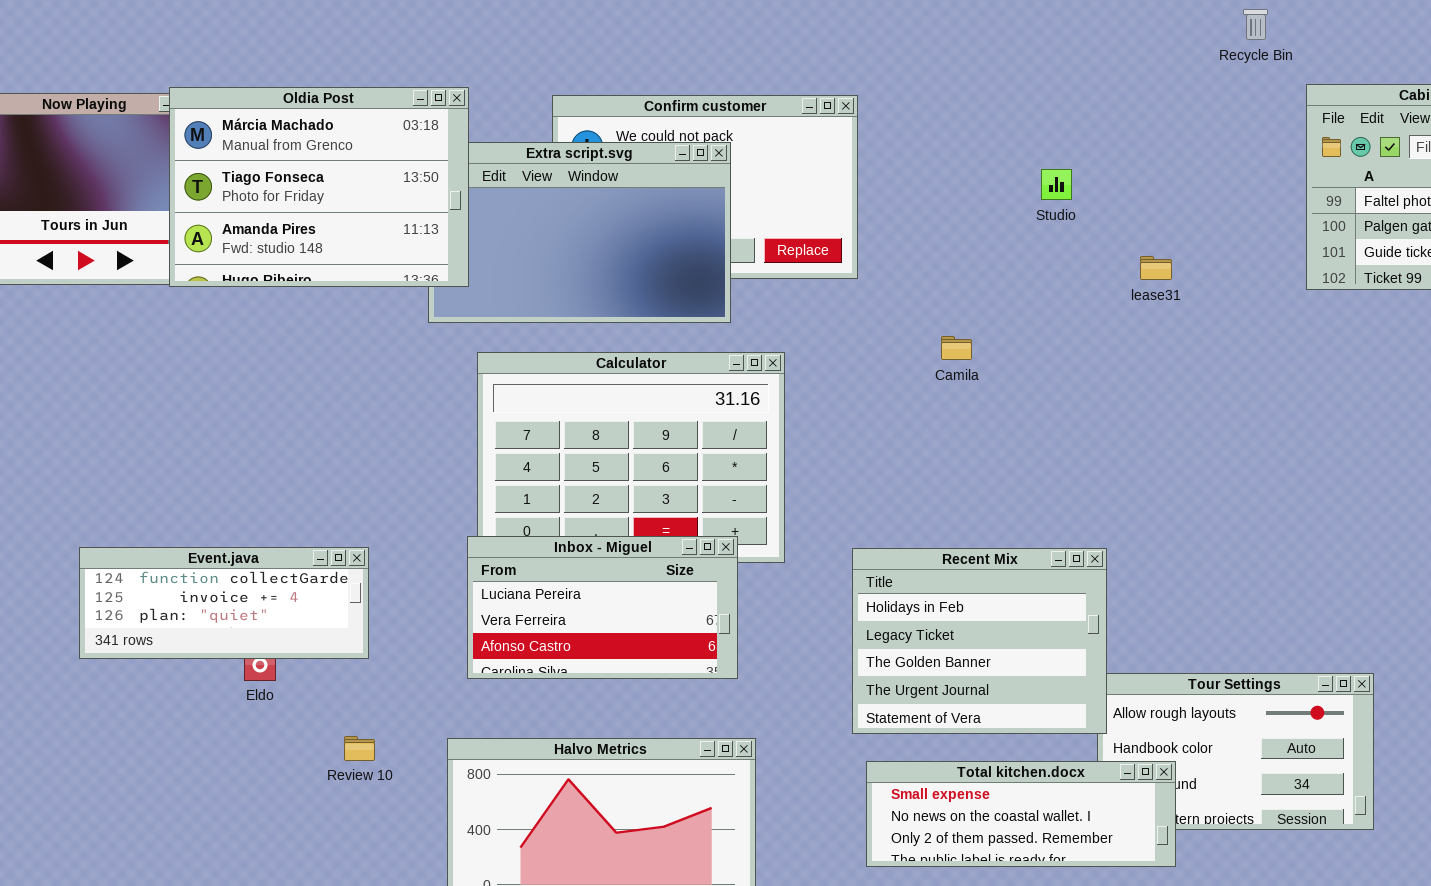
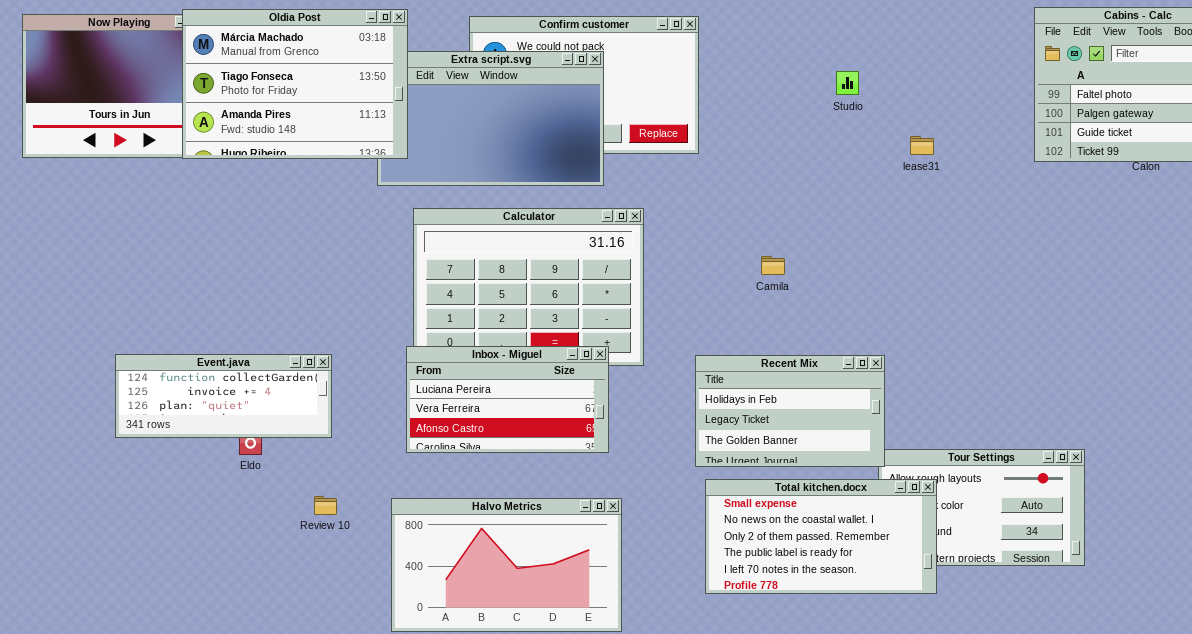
Camila: [941,336,972,360] -> [761,256,785,275], moved
Recent Mix: [852,548,1107,734] -> [695,355,885,467], resized
Total kitchen.docx: [866,761,1176,867] -> [705,479,937,594], resized

